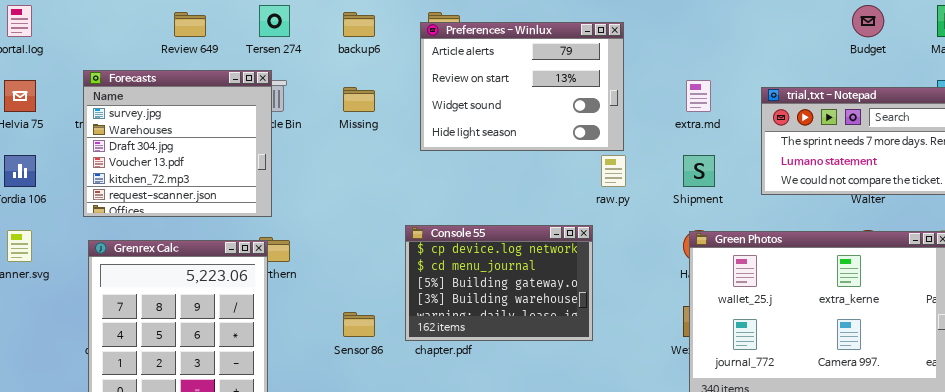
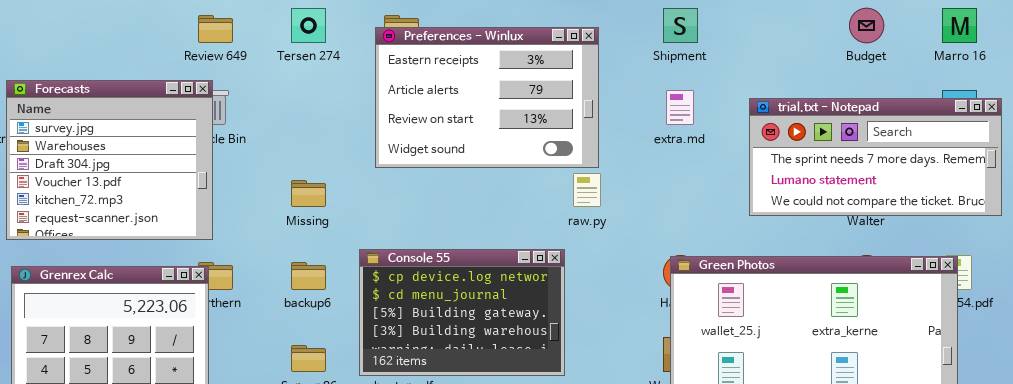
Tersen 274: [259,5,290,37] -> [291,8,326,43], moved
Review 649: [174,12,206,37] -> [198,15,233,43], moved
backup6: [343,12,375,37] -> [291,262,326,290], moved
Preferences - Winlux: [420,22,624,151] -> [375,27,599,168], scrolled up 1 row
Missing: [343,87,375,112] -> [291,180,326,207], moved
Shipment: [683,155,715,187] -> [663,8,698,43], moved

